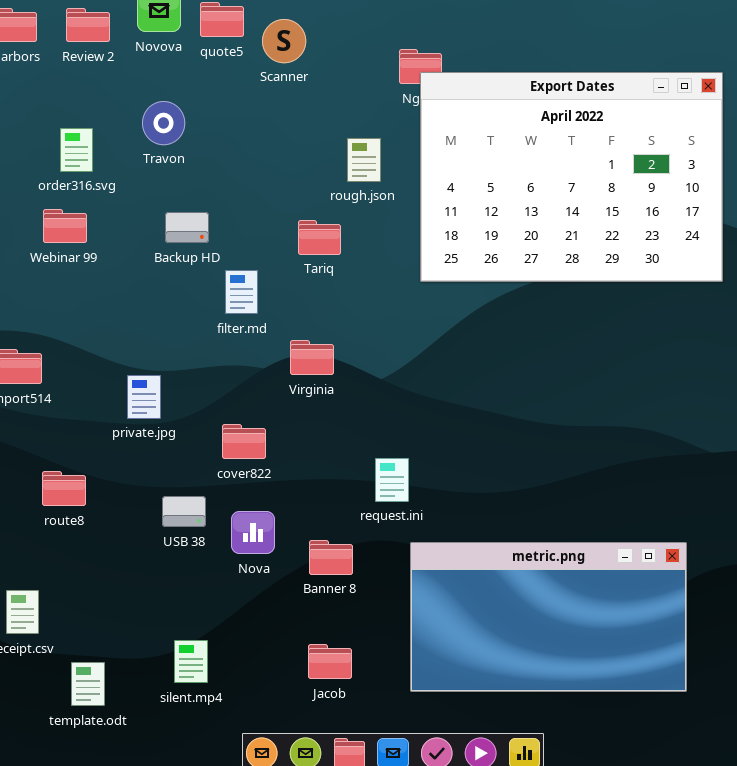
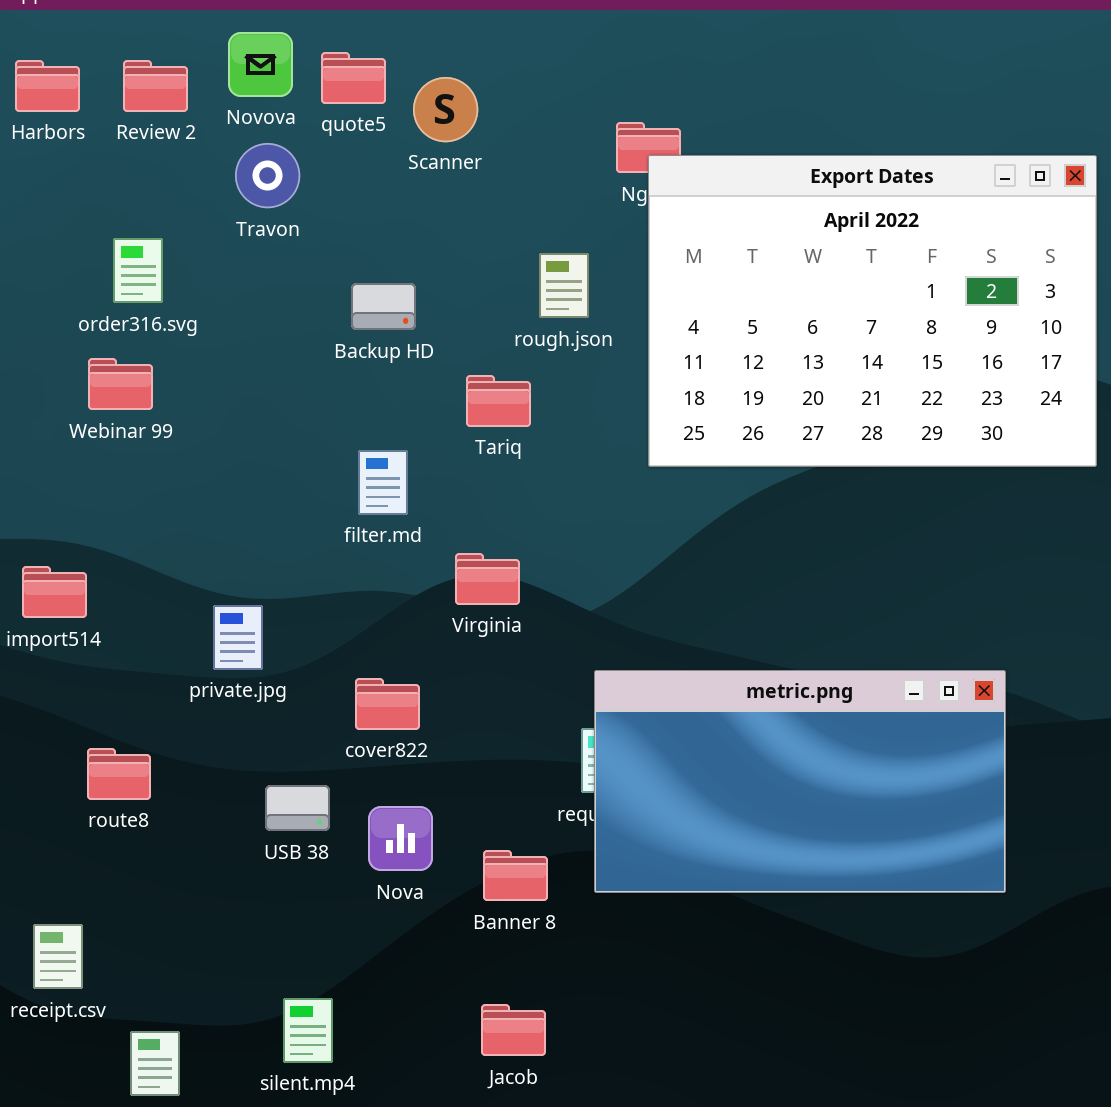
Travon: [142,101,185,145] -> [235,143,300,208], moved
Backup HD: [165,212,209,243] -> [351,283,416,330], moved
metric.png: [410,542,687,692] -> [594,670,1006,893], moved

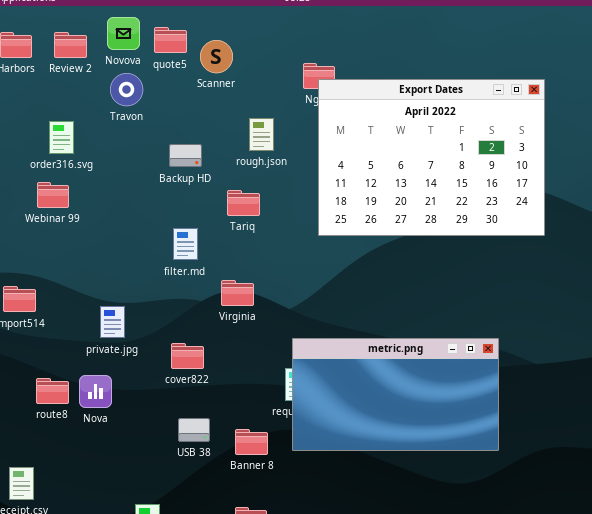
rough.json: [539,253,589,318] -> [249,118,274,151], moved
USB 38: [265,785,330,831] -> [178,418,210,442], moved
Nova: [368,806,433,871] -> [79,375,112,408], moved

